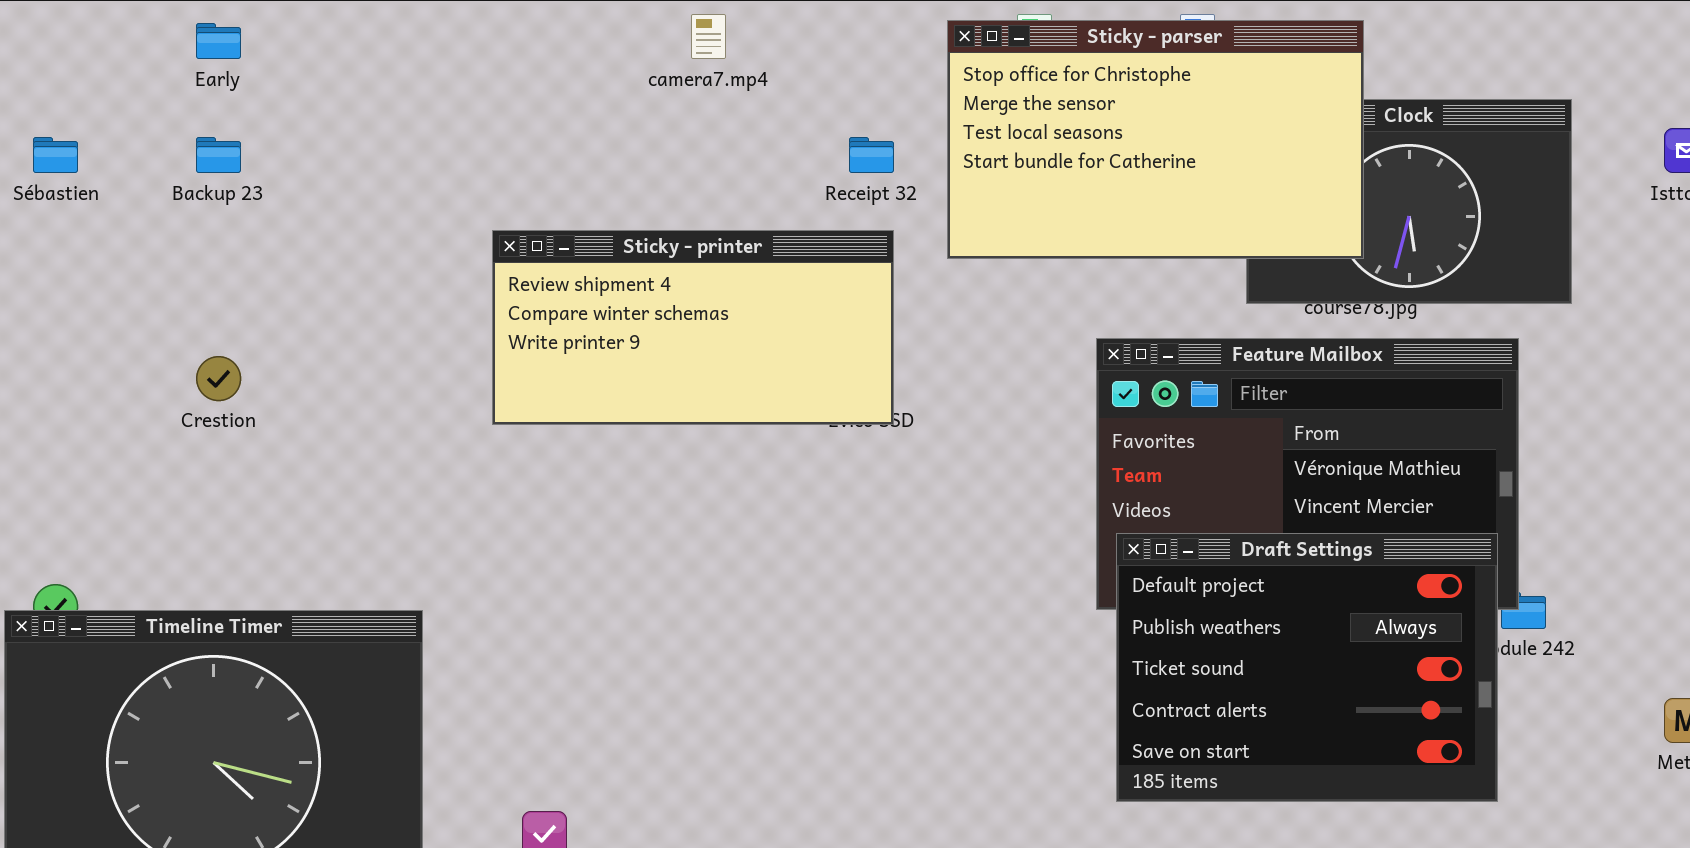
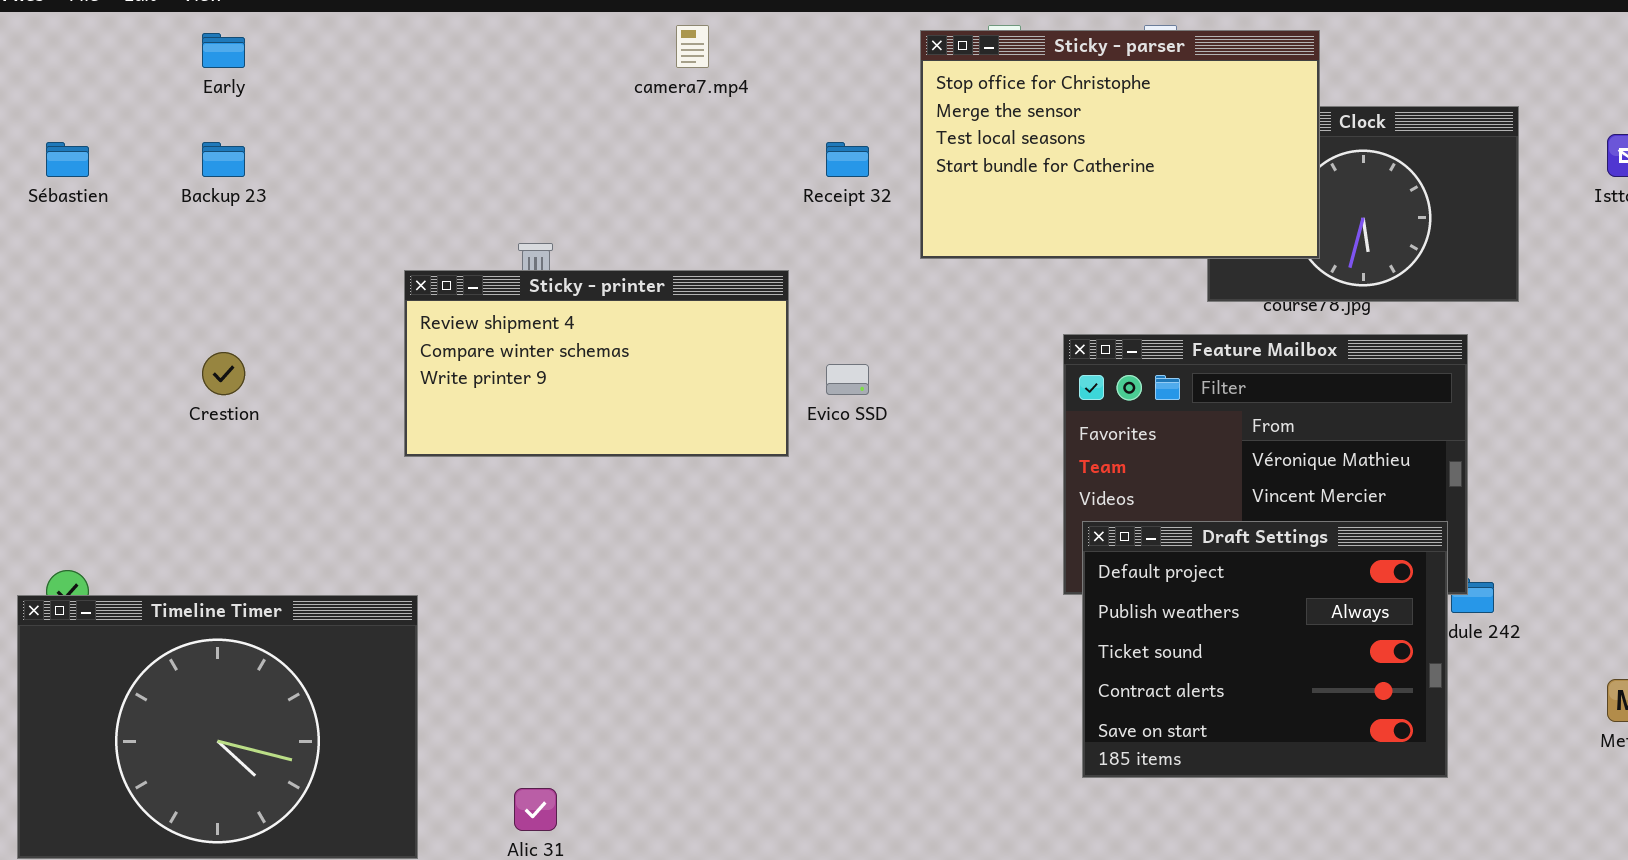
Sticky - printer: [492,230,894,425] -> [404,270,789,457], moved

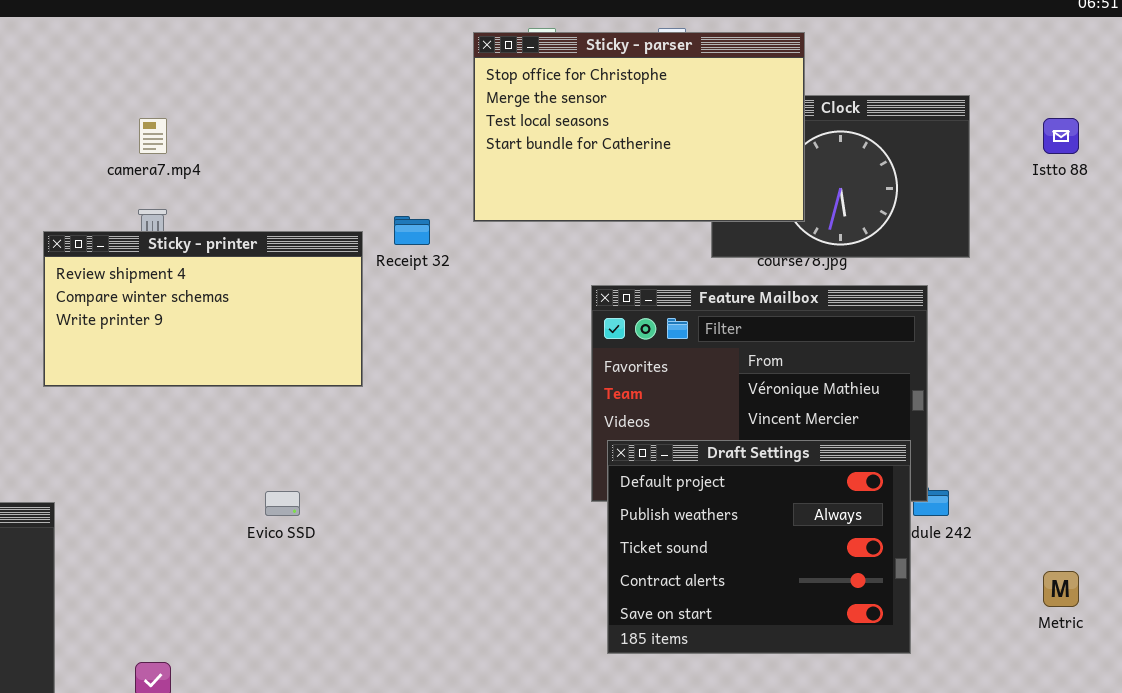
camera7.mp4: [676,25,709,68] -> [139,118,167,154], moved
Receipt 32: [826,142,869,177] -> [394,216,430,245], moved
Evico SSD: [826,364,869,395] -> [265,491,300,516], moved

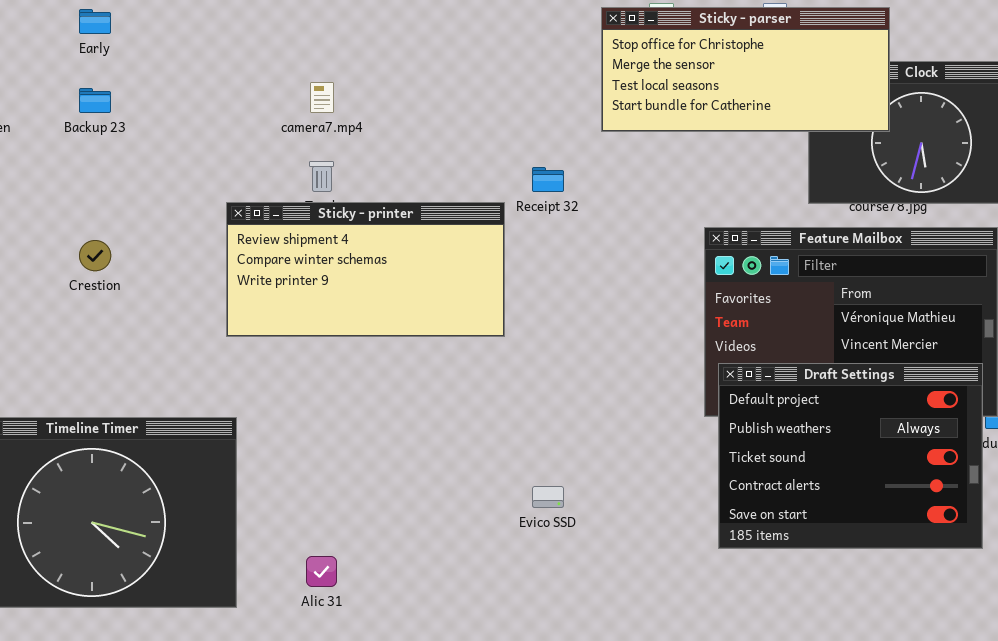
Sticky - parser: [473,32,805,222] -> [601,7,890,132], resized
Sticky - printer: [43,231,363,387] -> [226,202,505,337], moved
Evico SSD: [265,491,300,516] -> [532,486,564,508], moved

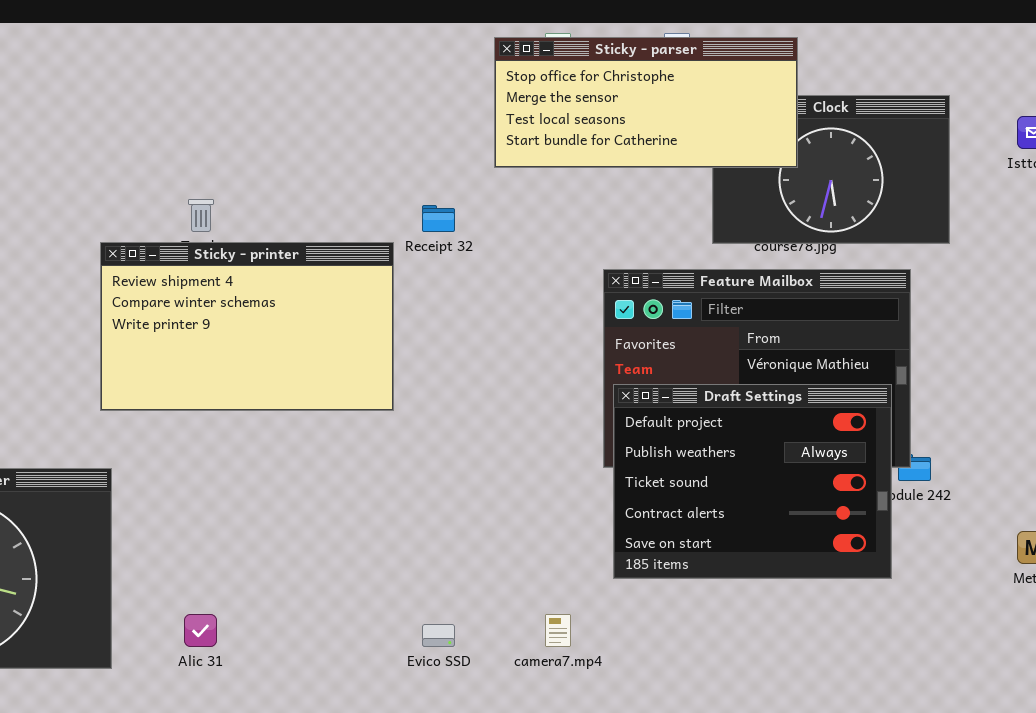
camera7.mp4: [310,82,334,113] -> [545,614,571,647], moved
Sticky - printer: [226,202,505,337] -> [100,242,394,411], resized
Draft Settings: [718,363,983,549] -> [613,384,892,579], moved
Evico SSD: [532,486,564,508] -> [422,624,455,647], moved

